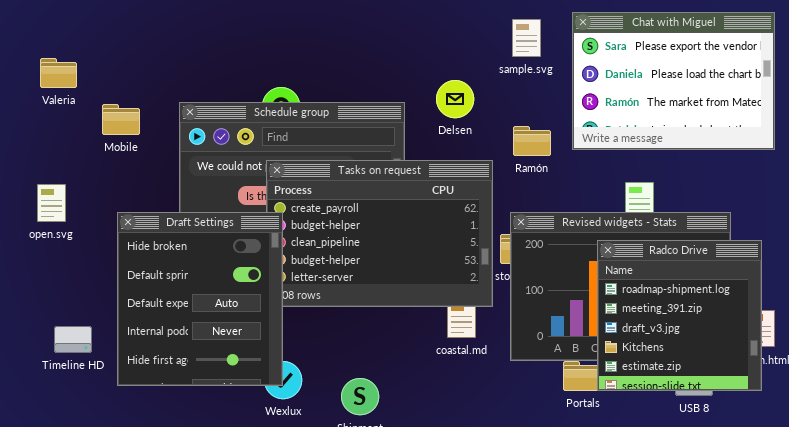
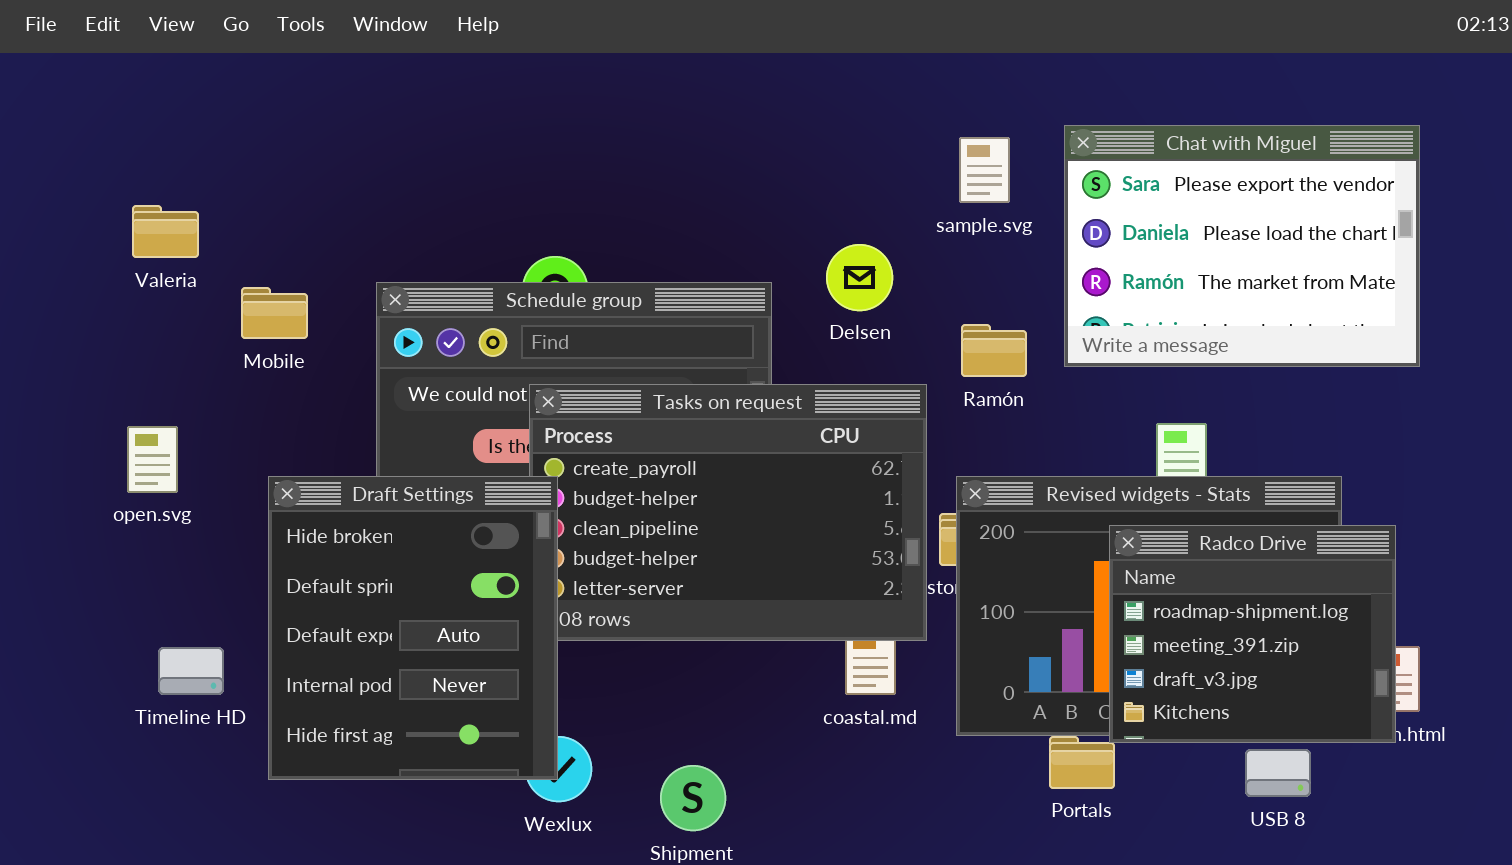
Radco Drive: [597,240,762,391] -> [1109,525,1396,743], resized
Timeline HD: [54,326,92,353] -> [158,647,224,695], moved

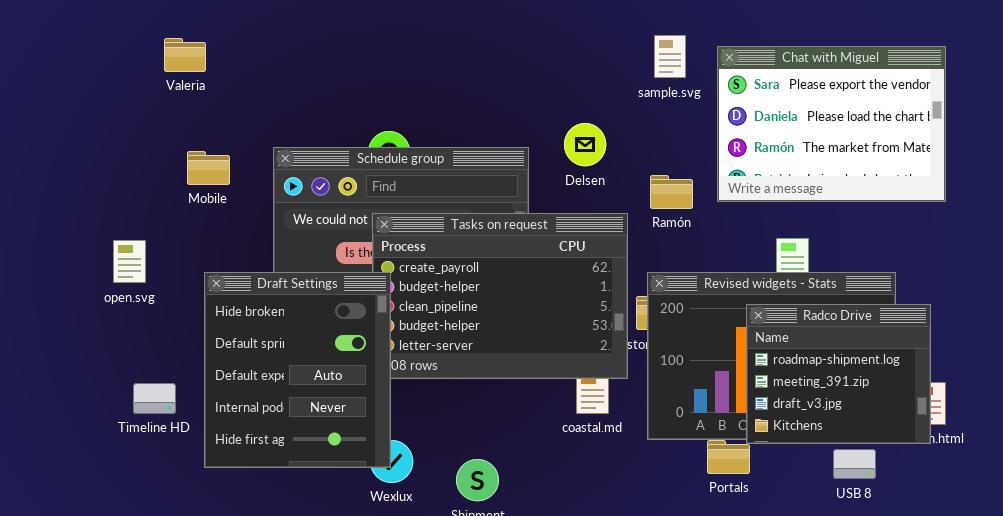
sample.svg: [959,137,1010,203] -> [654,35,686,78], moved
Valeria: [132,205,199,258] -> [164,38,206,72], moved

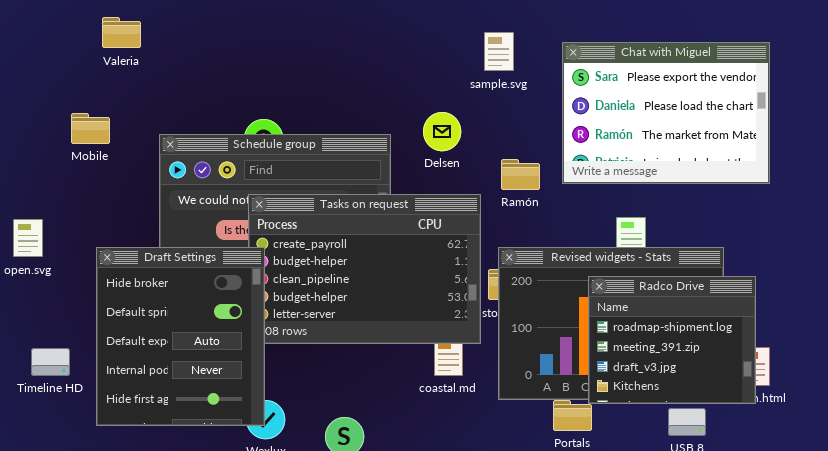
sample.svg: [654,35,686,78] -> [484,32,514,71], moved
Valeria: [164,38,206,72] -> [102,17,141,48], moved
Mobile: [187,151,230,185] -> [71,113,110,144], moved

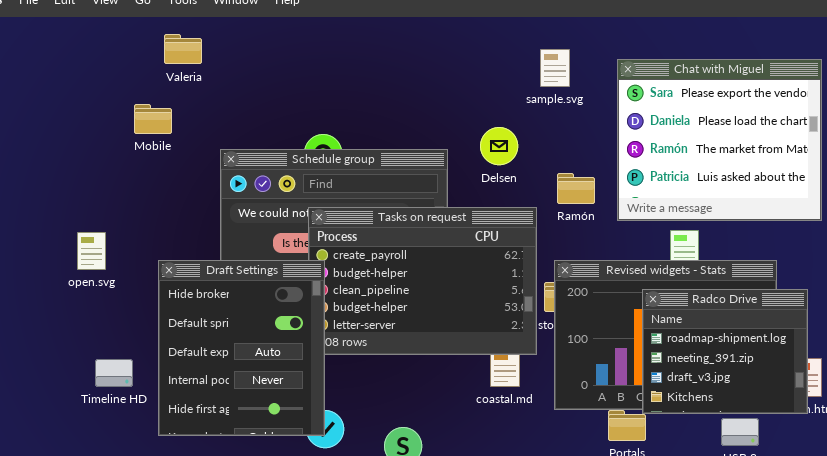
Chat with Miguel: [562,42,770,184] -> [617,59,822,221], resized
Mobile: [71,113,110,144] -> [134,104,172,134], moved

